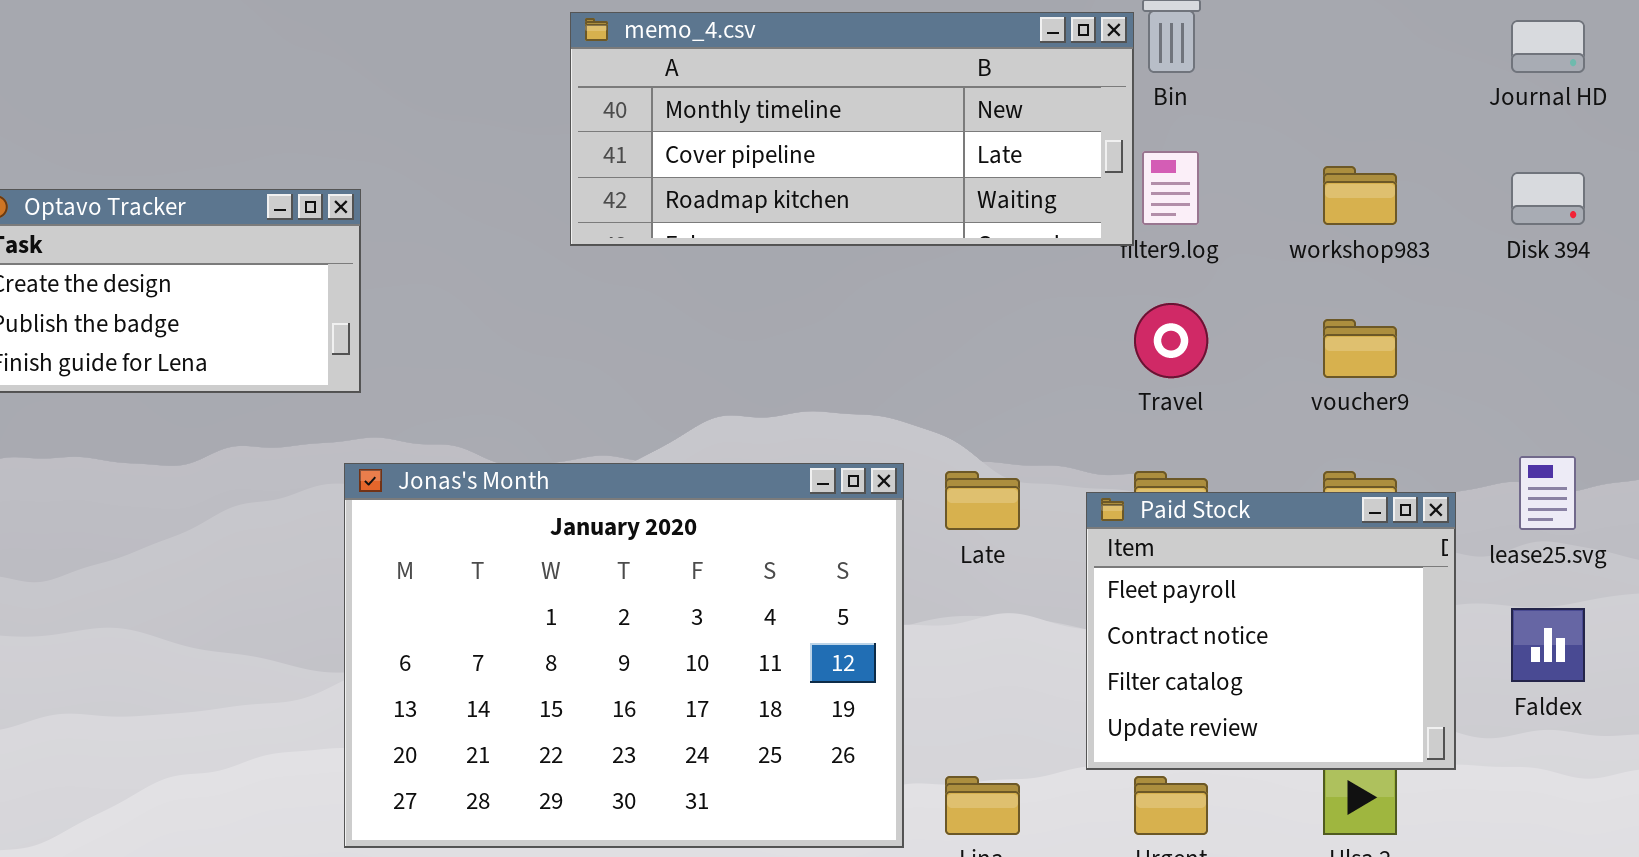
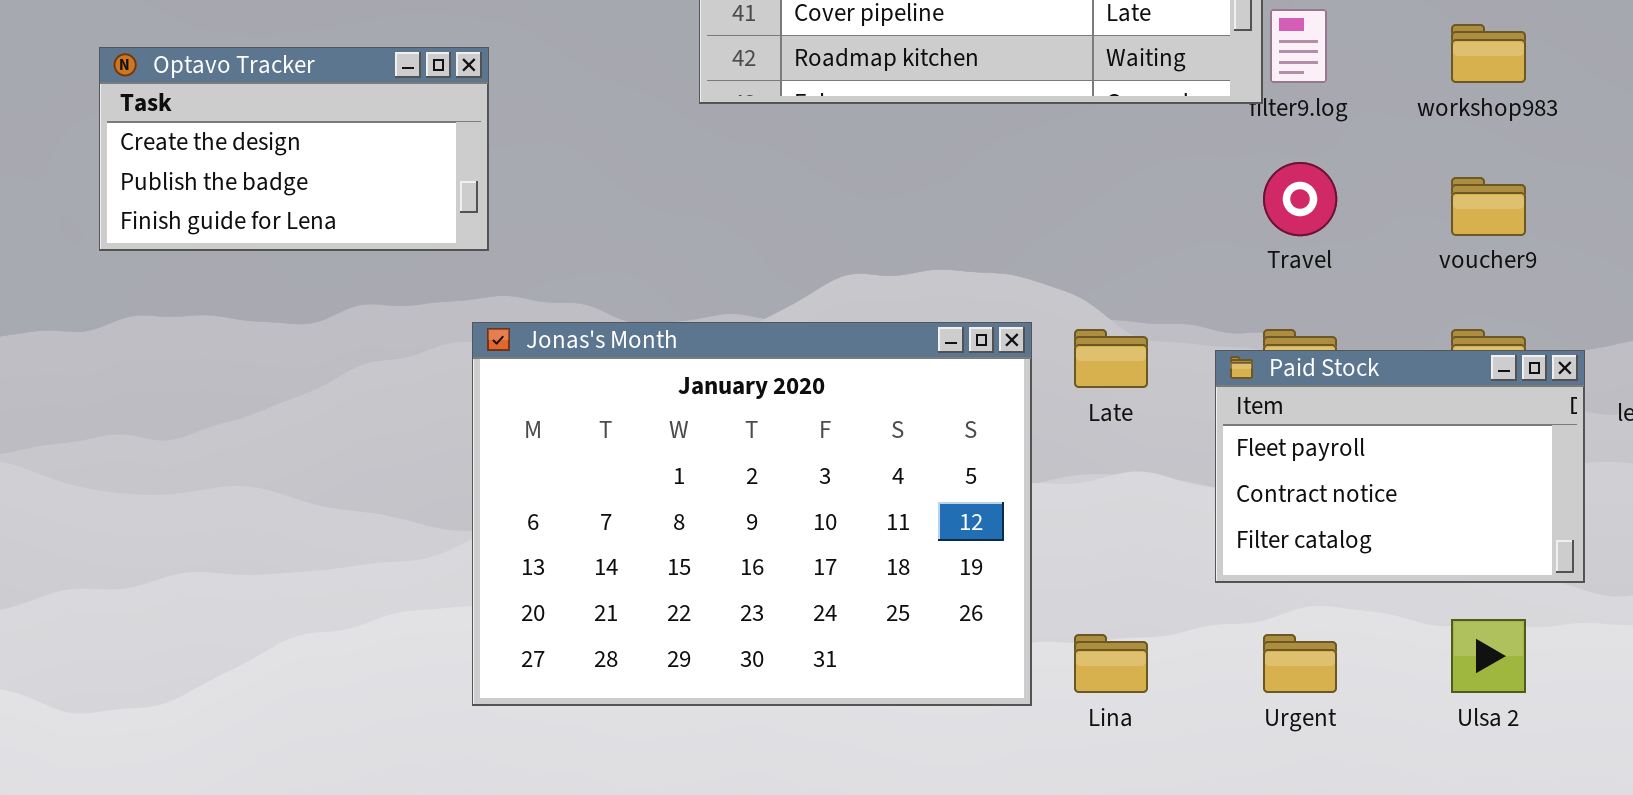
Paid Stock: [1086,492,1456,770] -> [1215,350,1585,583], resized

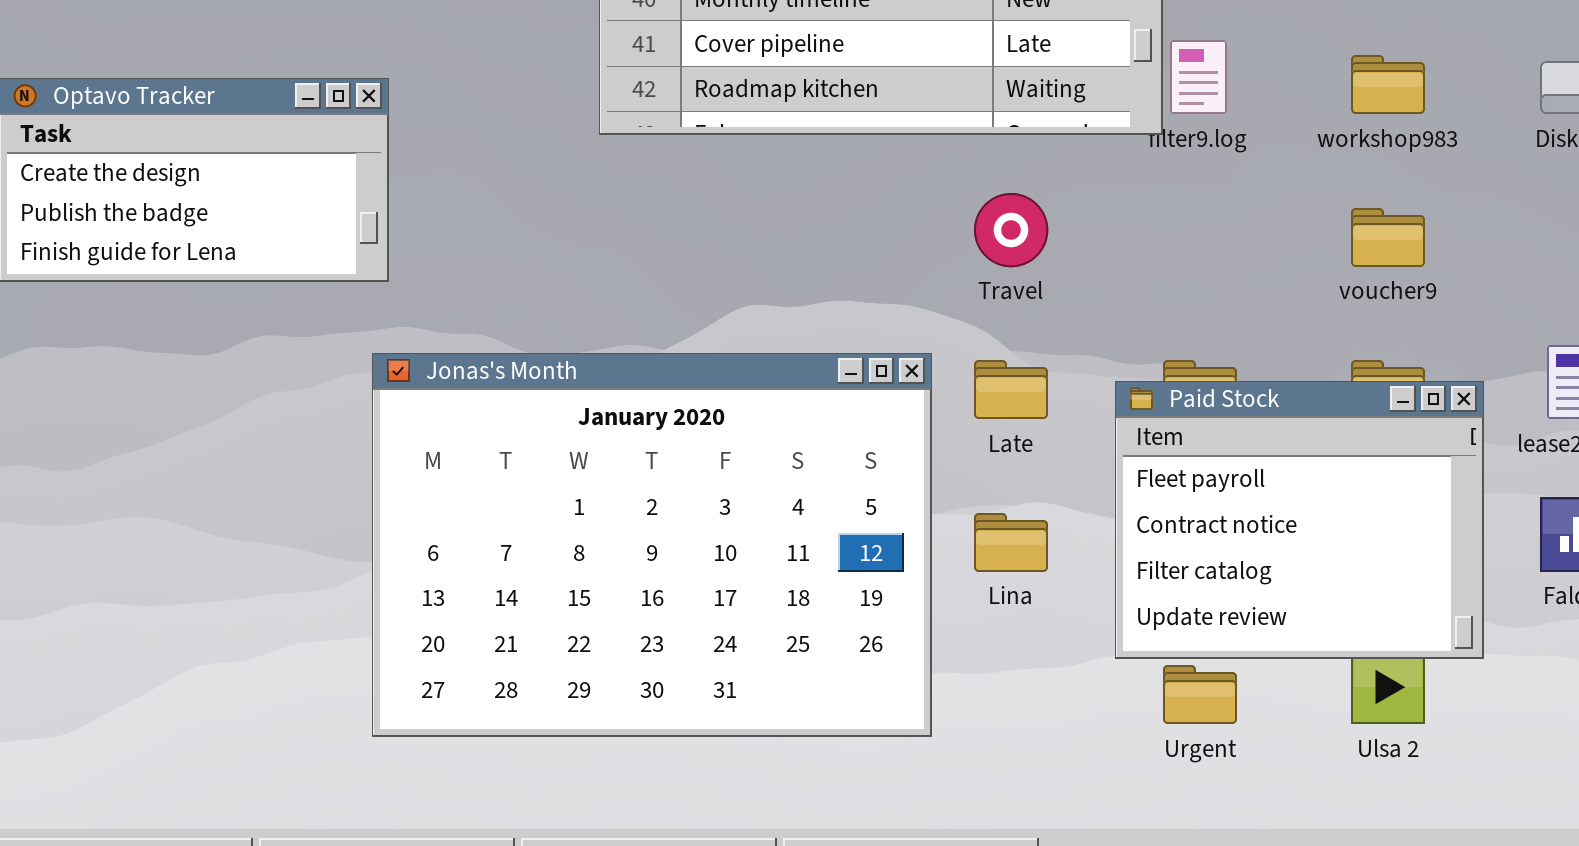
Travel: [1263,162,1337,236] -> [974,193,1048,267], moved
Paid Stock: [1215,350,1585,583] -> [1115,381,1484,659], resized
Lina: [1074,634,1148,693] -> [974,513,1048,572], moved

